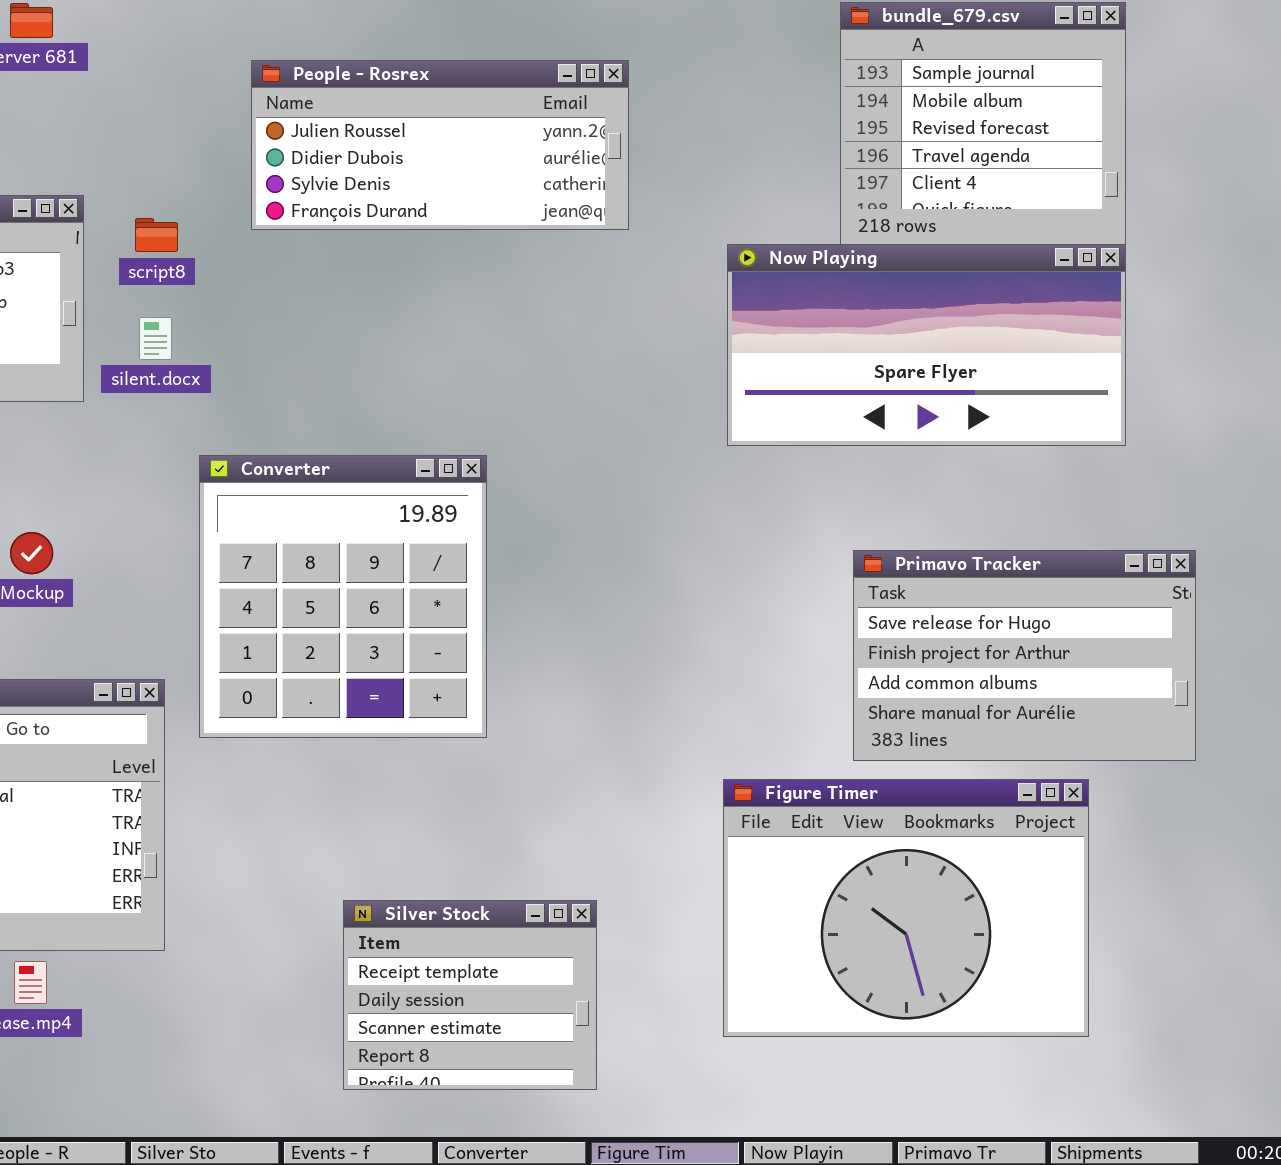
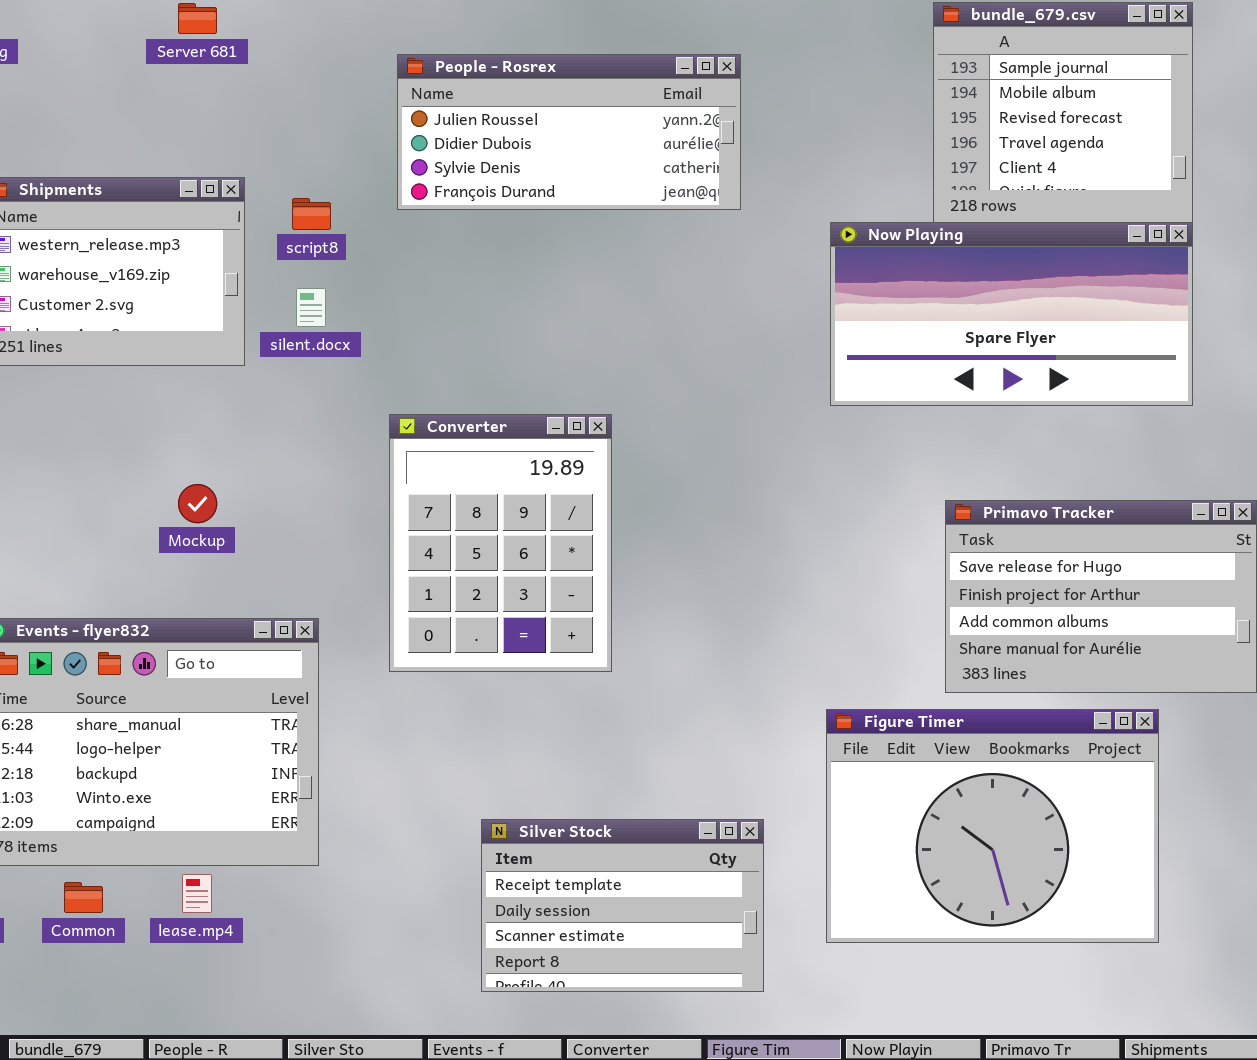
Converter: [199,455,487,738] -> [389,414,612,672], resized
Silver Stock: [343,900,597,1090] -> [481,819,764,992], resized

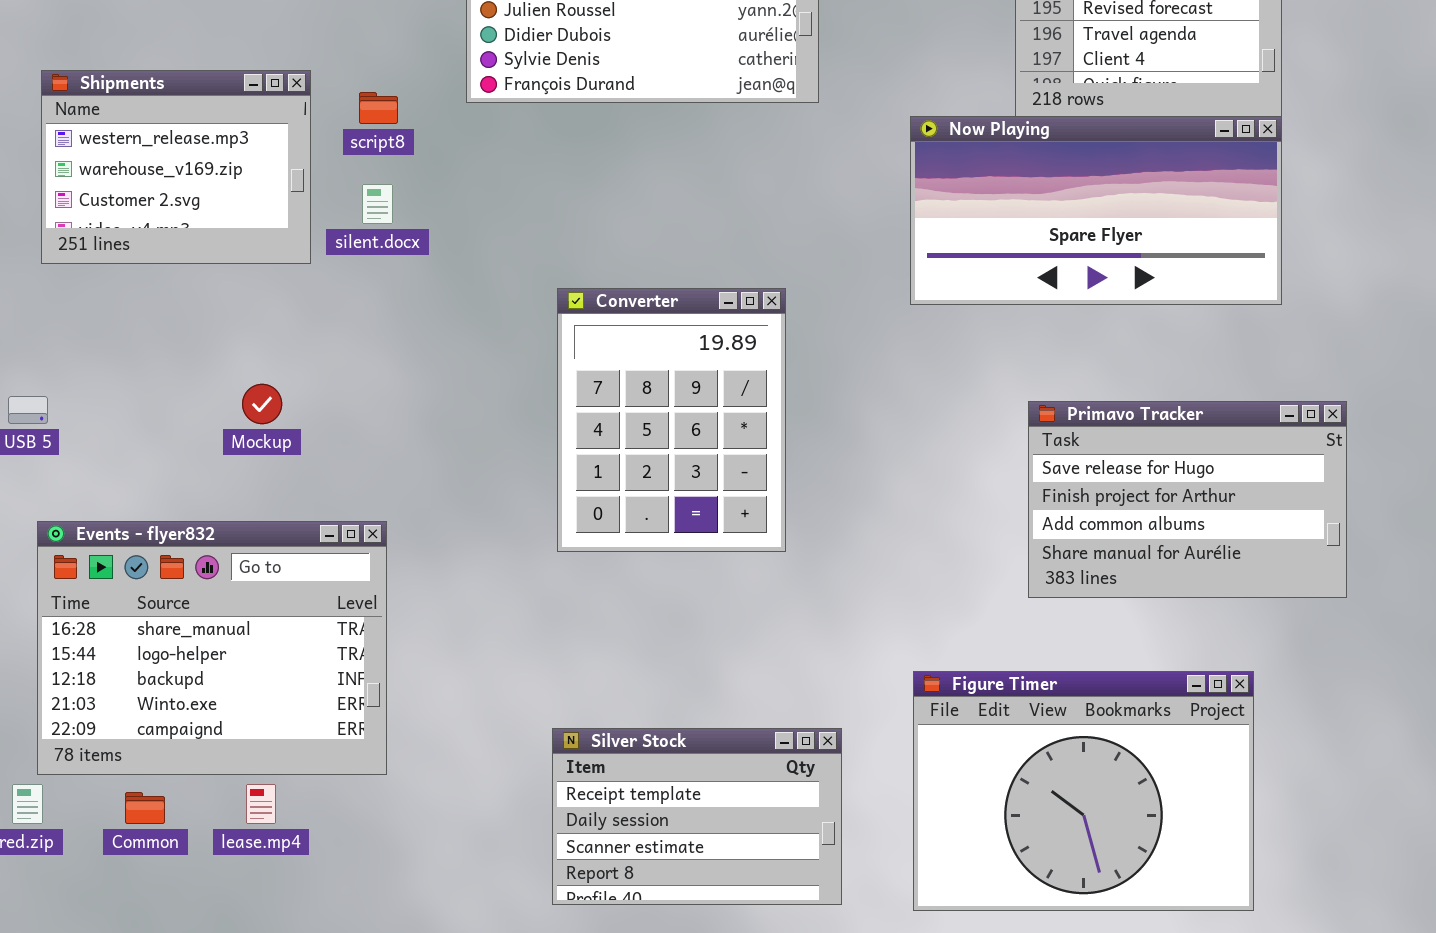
Converter: [389,414,612,672] -> [557,288,786,552], moved
Figure Timer: [826,709,1159,943] -> [913,671,1254,911], moved

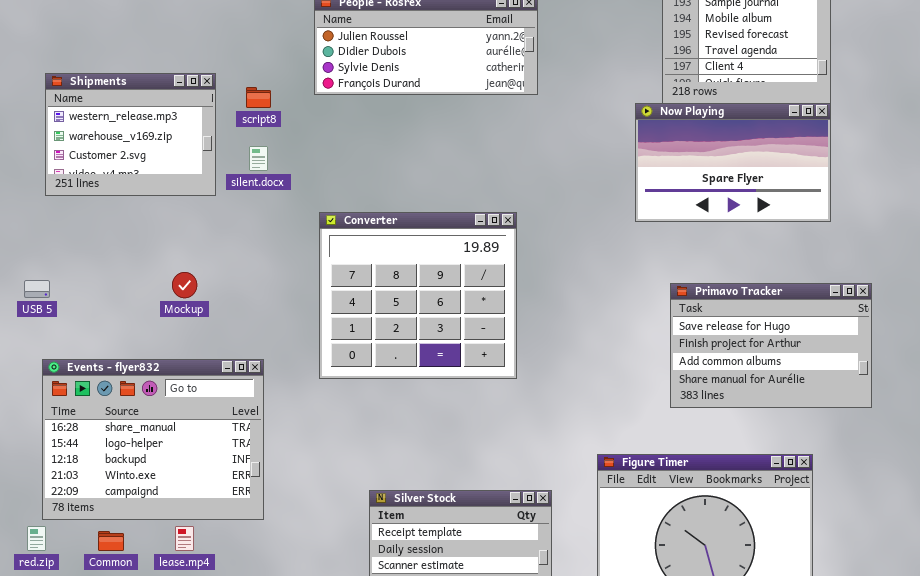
Now Playing: [910,116,1282,305] -> [635,103,831,222], resized
Converter: [557,288,786,552] -> [319,212,517,379], resized

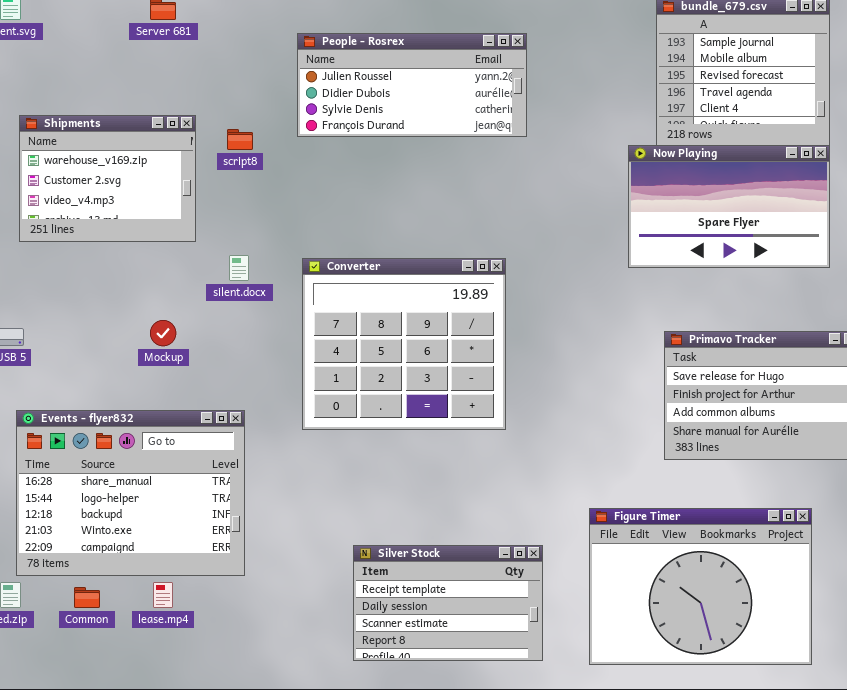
Shipments: [45,73,216,196] -> [19,115,196,242], scrolled down 1 row
silent.docx: [249,146,268,171] -> [229,255,249,281], moved

